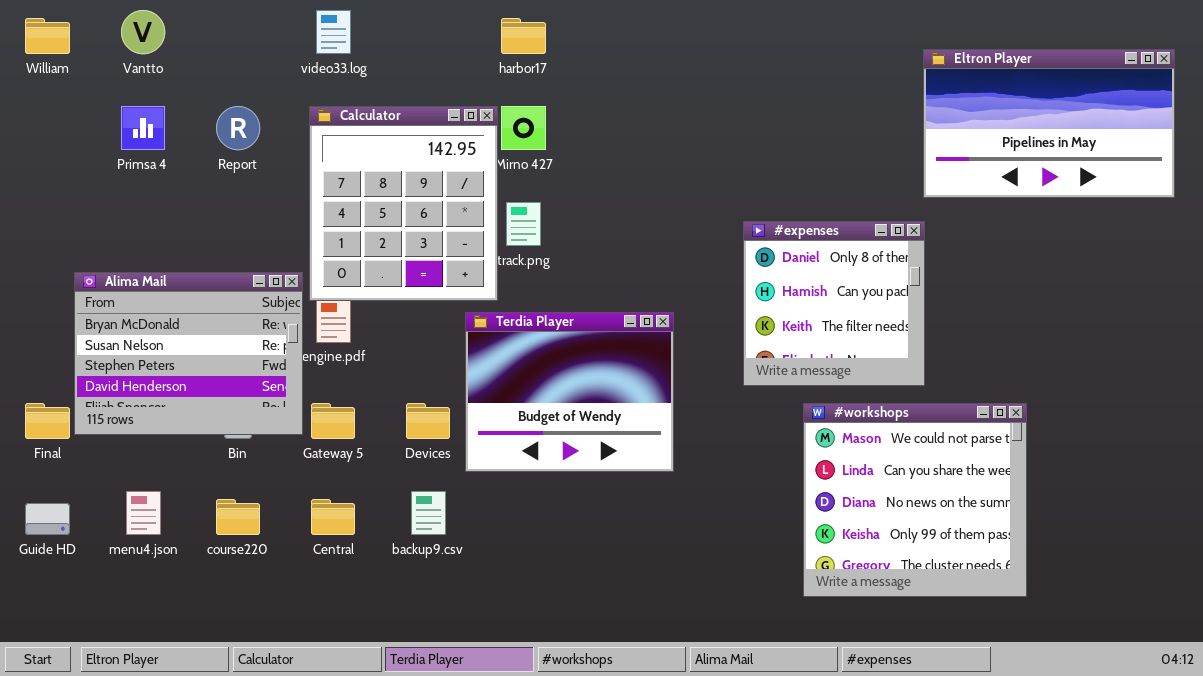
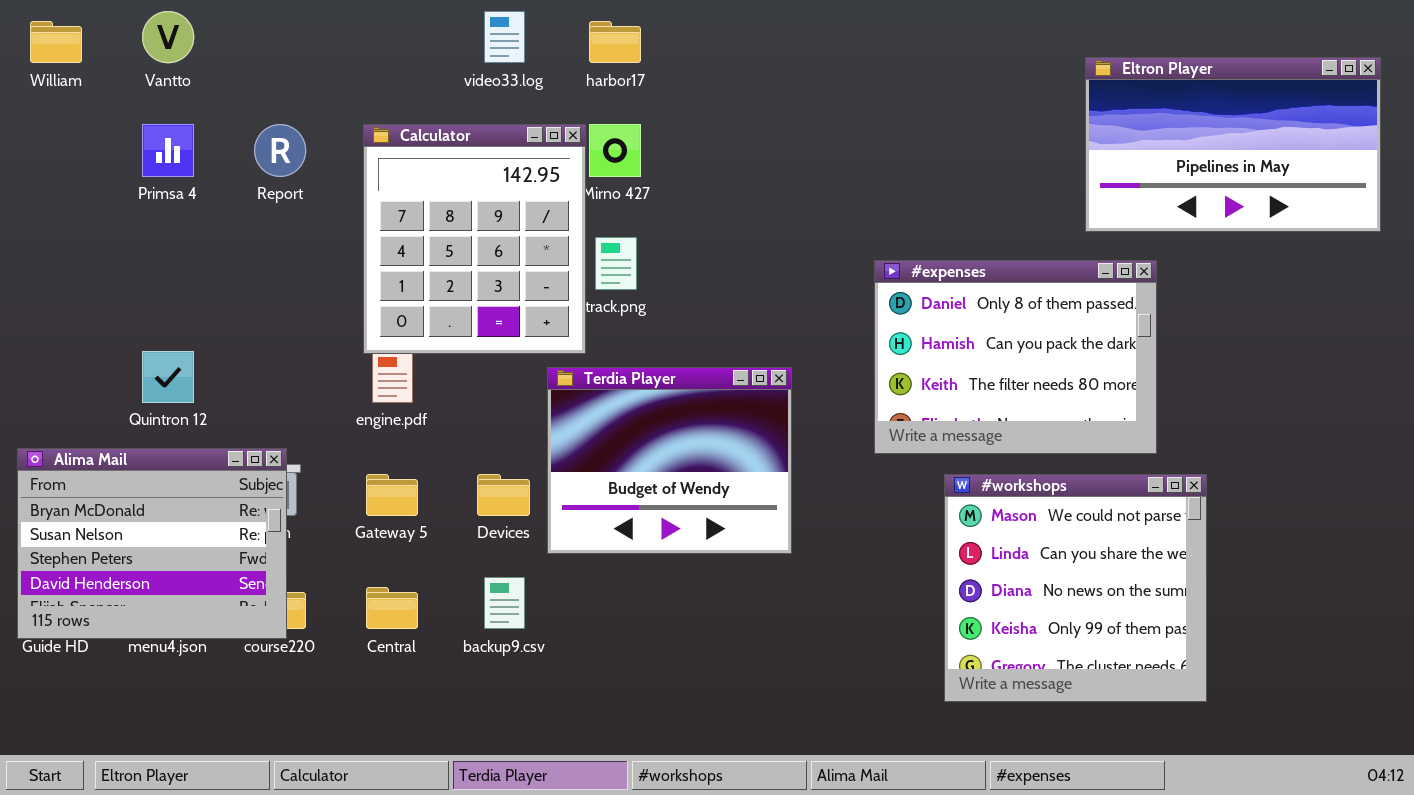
video33.log: [316,10,351,54] -> [484,11,525,63], moved
#expenses: [743,221,925,386] -> [874,260,1157,454], resized
Alima Mail: [74,272,303,435] -> [17,448,287,639], moved

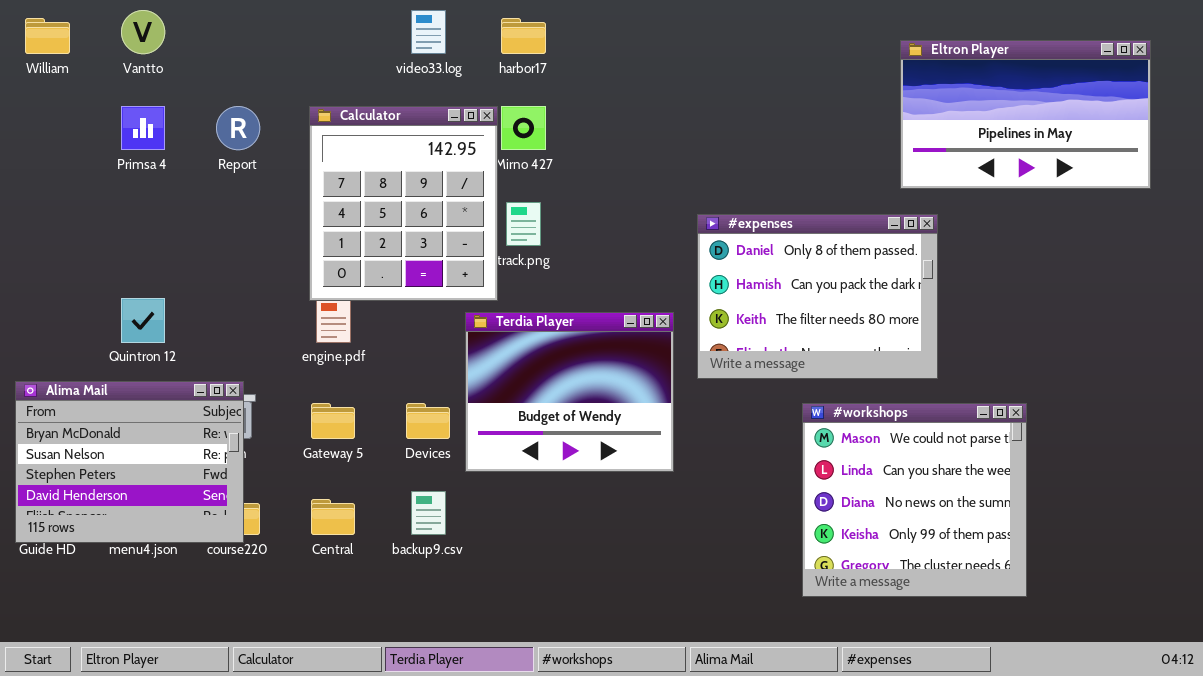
Eltron Player: [1085,57,1381,232] -> [900,40,1151,189], moved
#expenses: [874,260,1157,454] -> [697,214,938,379], moved

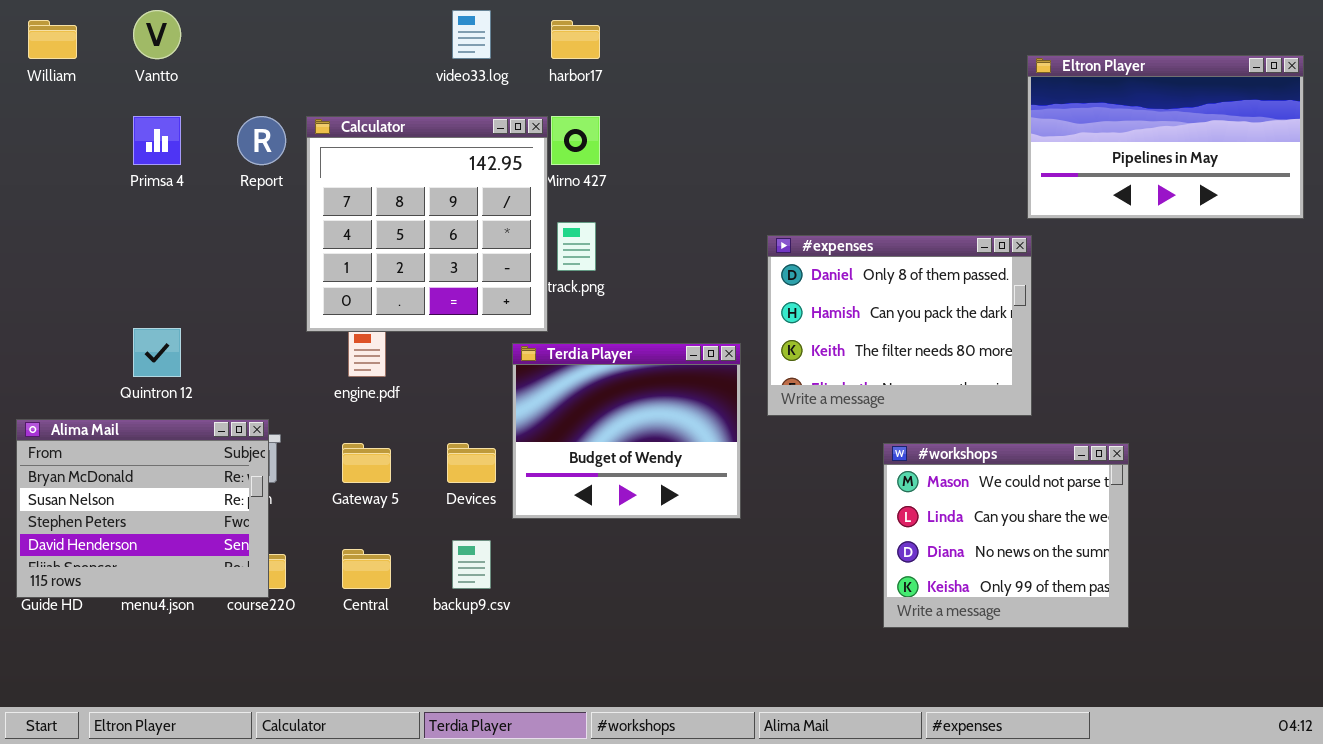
Eltron Player: [900,40,1151,189] -> [1027,55,1304,219], moved
Calculator: [309,106,498,301] -> [306,116,548,332], resized
#workshops: [802,403,1027,597] -> [883,443,1129,628], resized

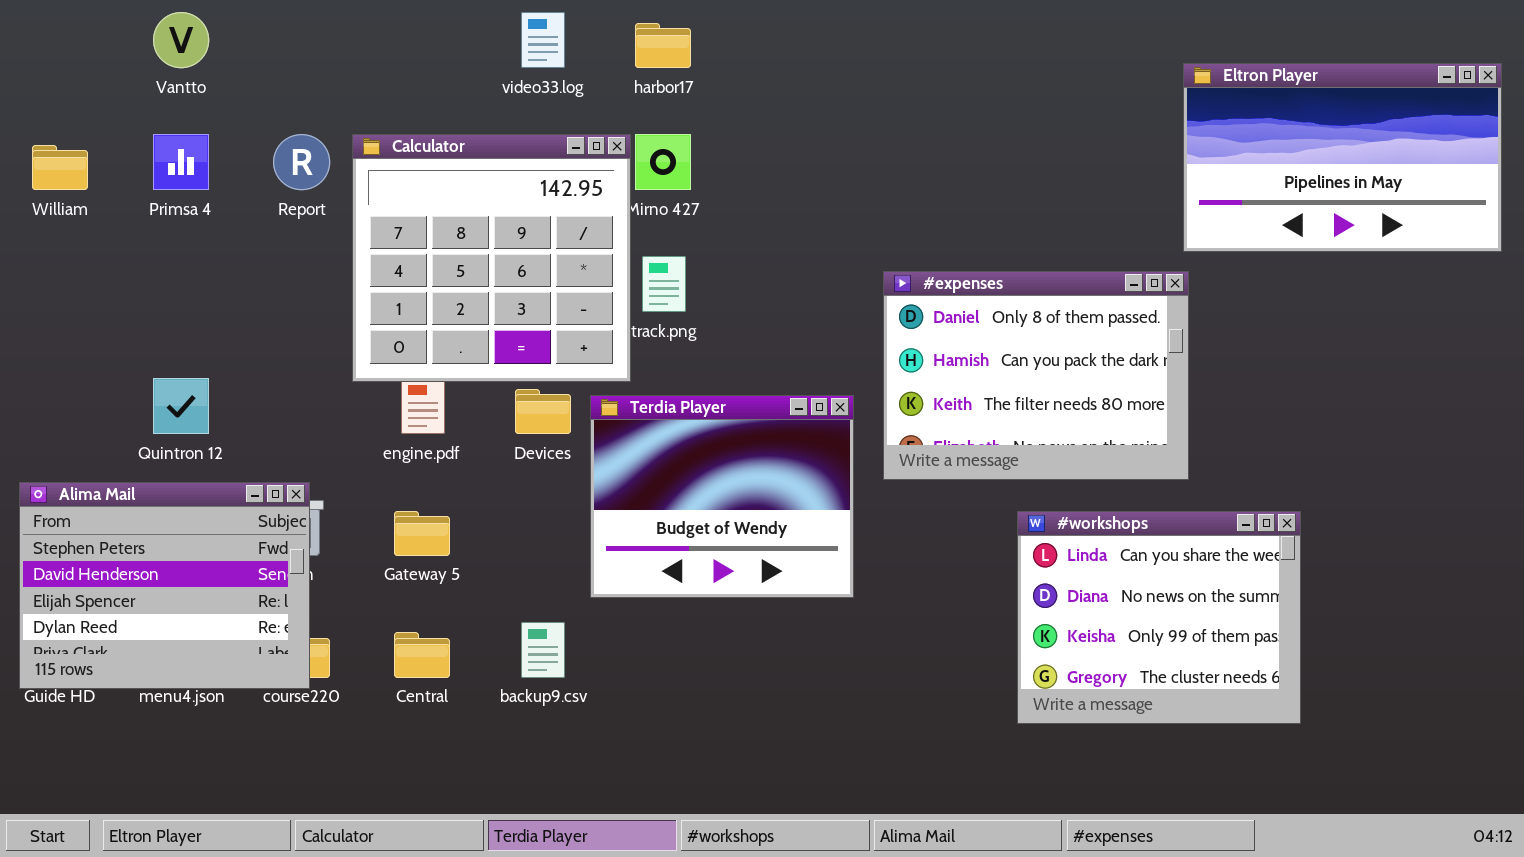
William: [28,20,77,59] -> [32,145,88,190], moved
Alima Mail: [16,419,269,598] -> [19,482,310,689], scrolled down 2 rows
Devices: [447,443,496,483] -> [515,389,571,434], moved
#workshops: [883,443,1129,628] -> [1017,511,1301,724], scrolled down 1 row

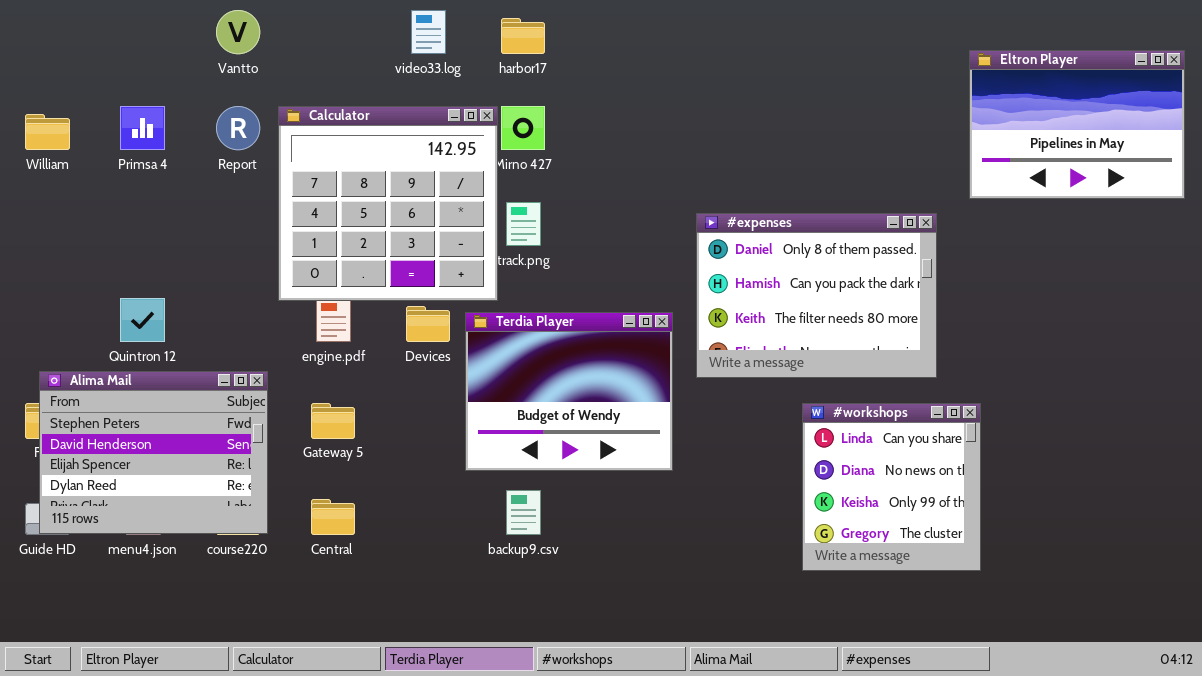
Vantto: [153,12,209,68] -> [216,10,260,54], moved
Eltron Player: [1183,63,1502,252] -> [969,50,1185,199], resized
Alima Mail: [19,482,310,689] -> [39,371,268,534], moved
#workshops: [1017,511,1301,724] -> [802,403,981,571], resized
backup9.csv: [521,622,565,678] -> [506,490,541,535], moved

